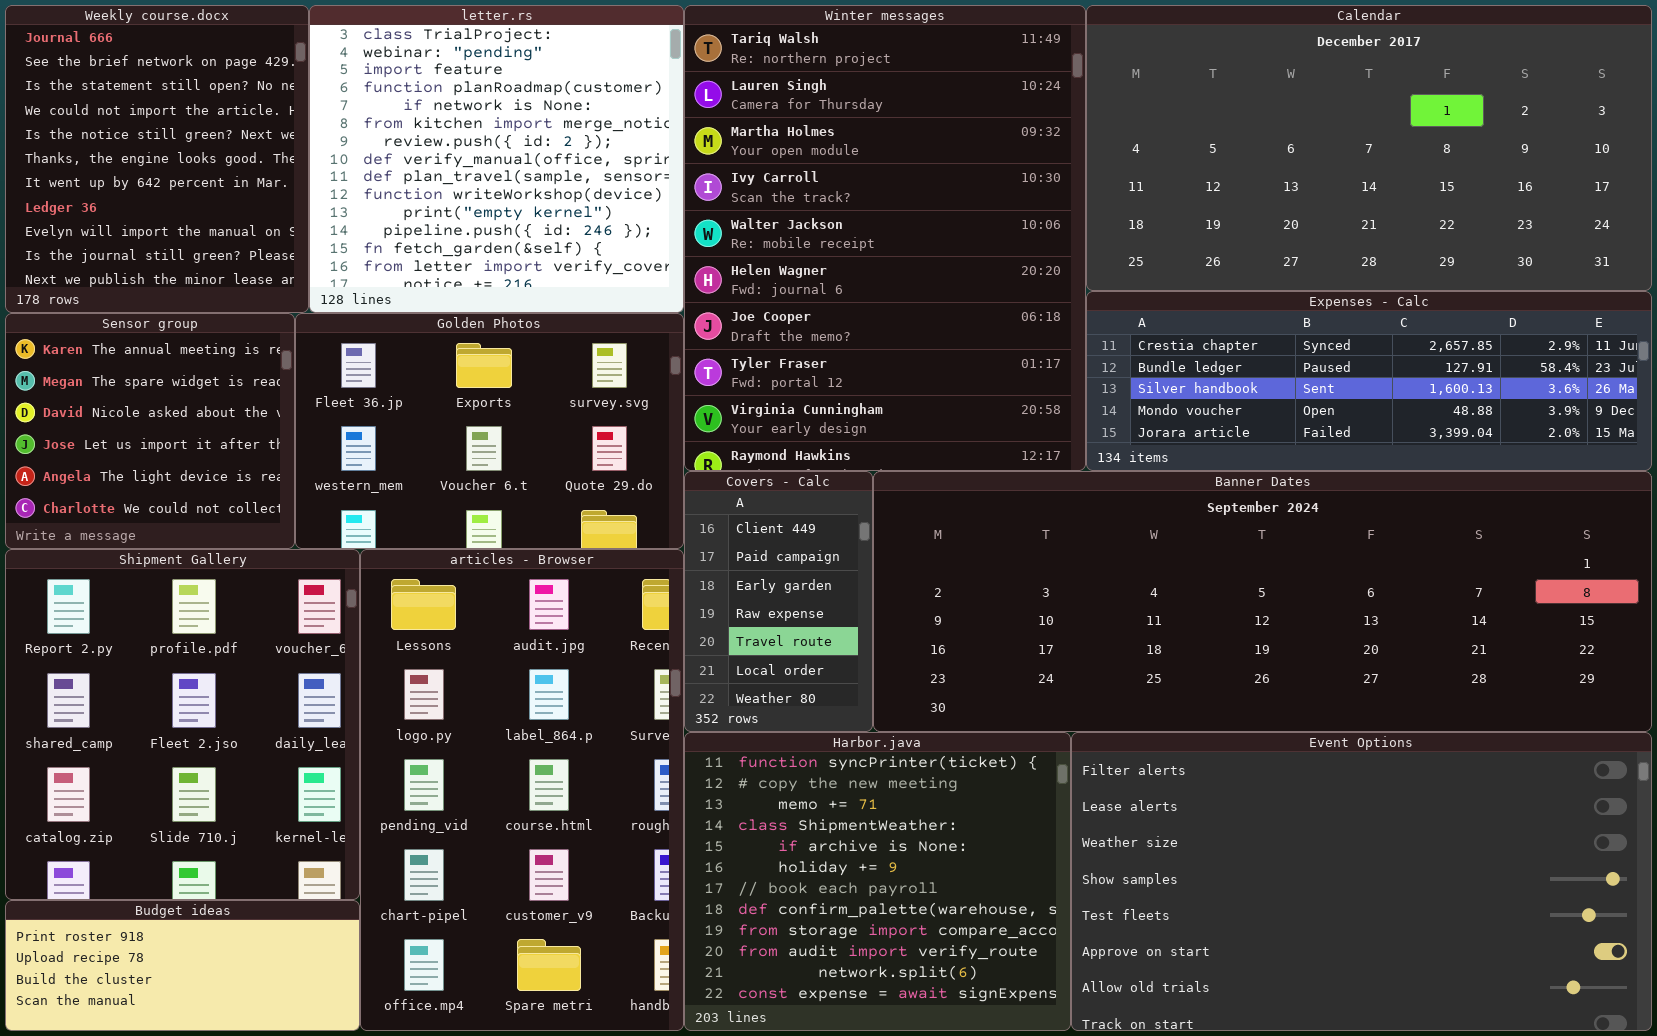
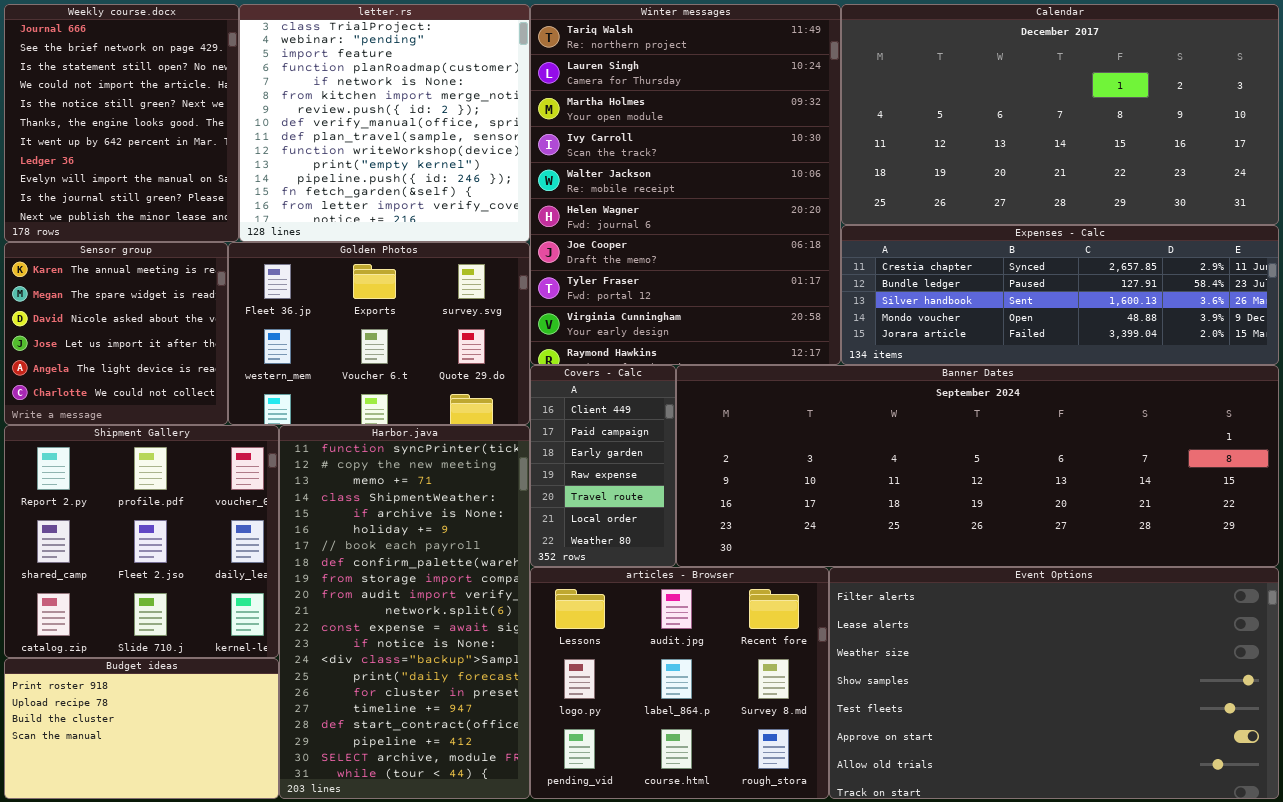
Shipment Gallery: [5,549,360,900] -> [4,425,279,658], resized
articles - Browser: [360,549,684,1031] -> [530,567,829,799], moved, resized
Harbor.java: [684,732,1071,1031] -> [279,425,530,799], moved, resized
Budget ideas: [5,900,360,1031] -> [4,658,279,799], resized

